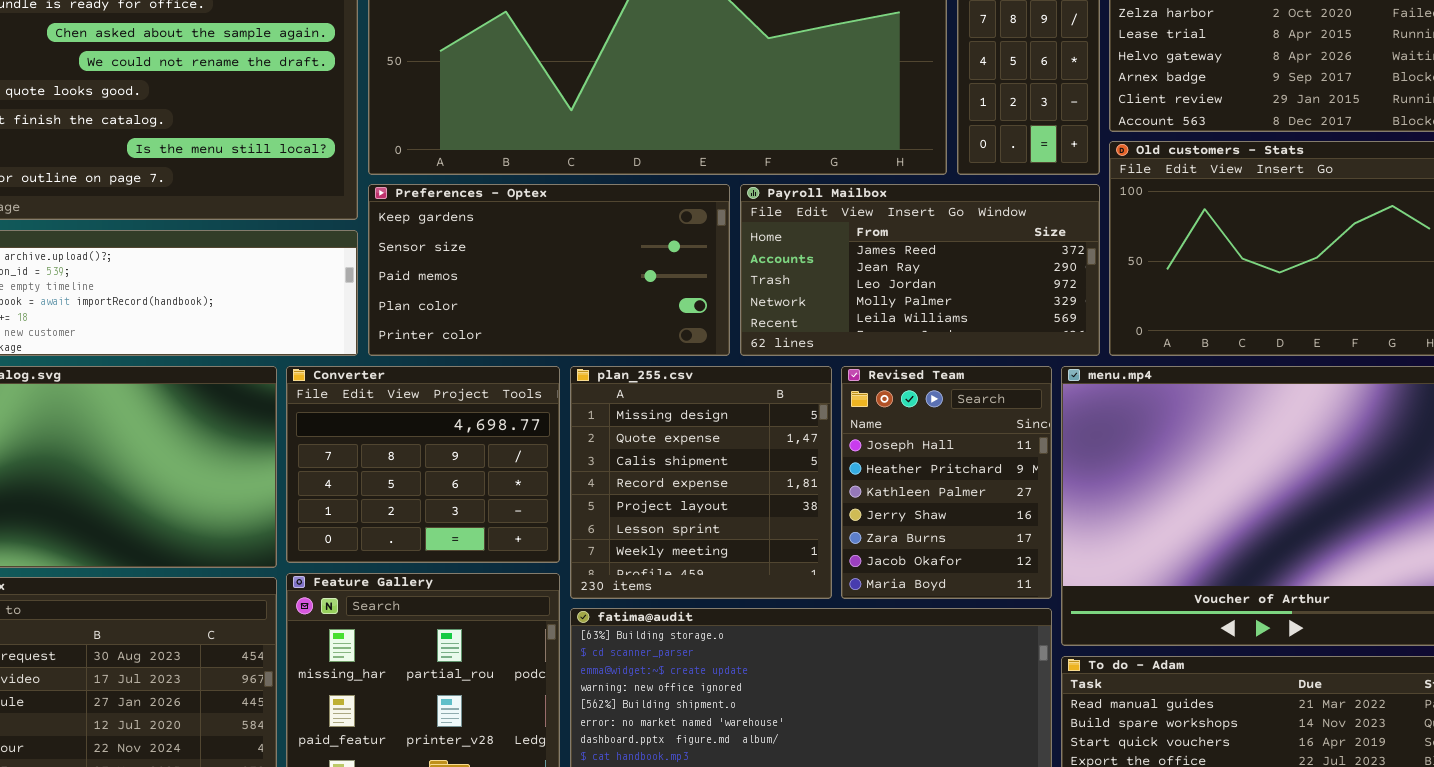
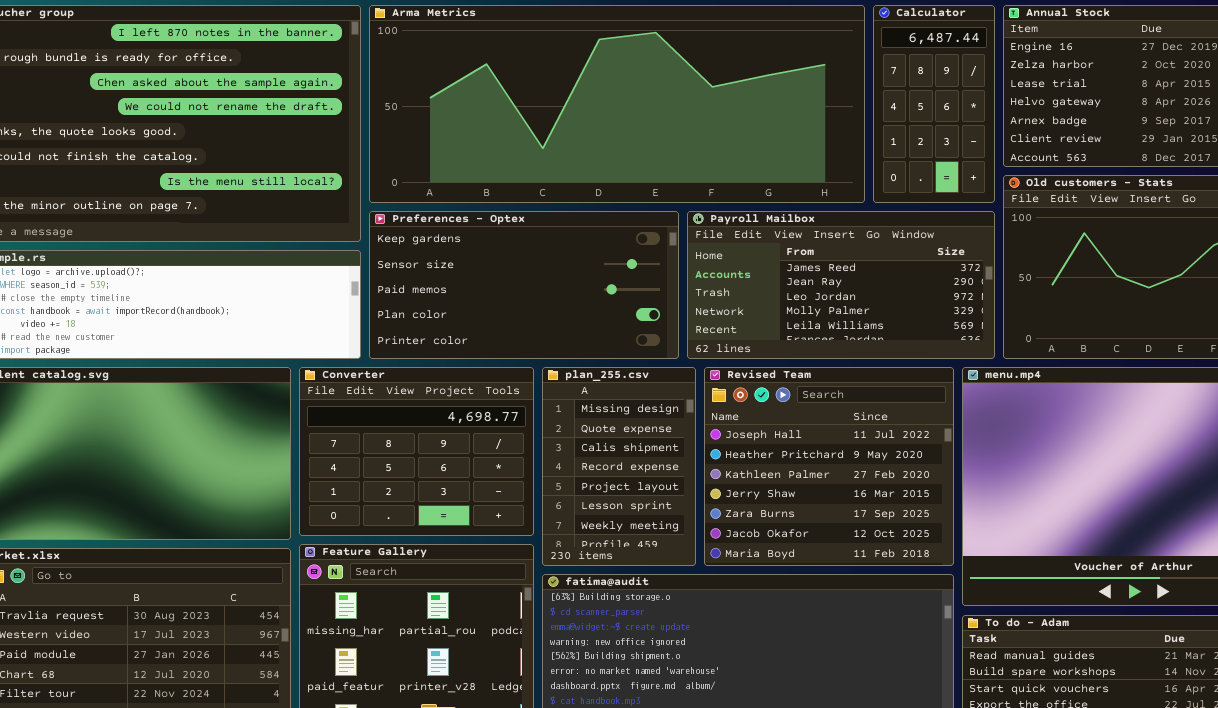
plan_255.csv: [570,366,832,599] -> [542,367,696,566], resized
Revised Team: [841,366,1052,599] -> [704,367,954,566], resized

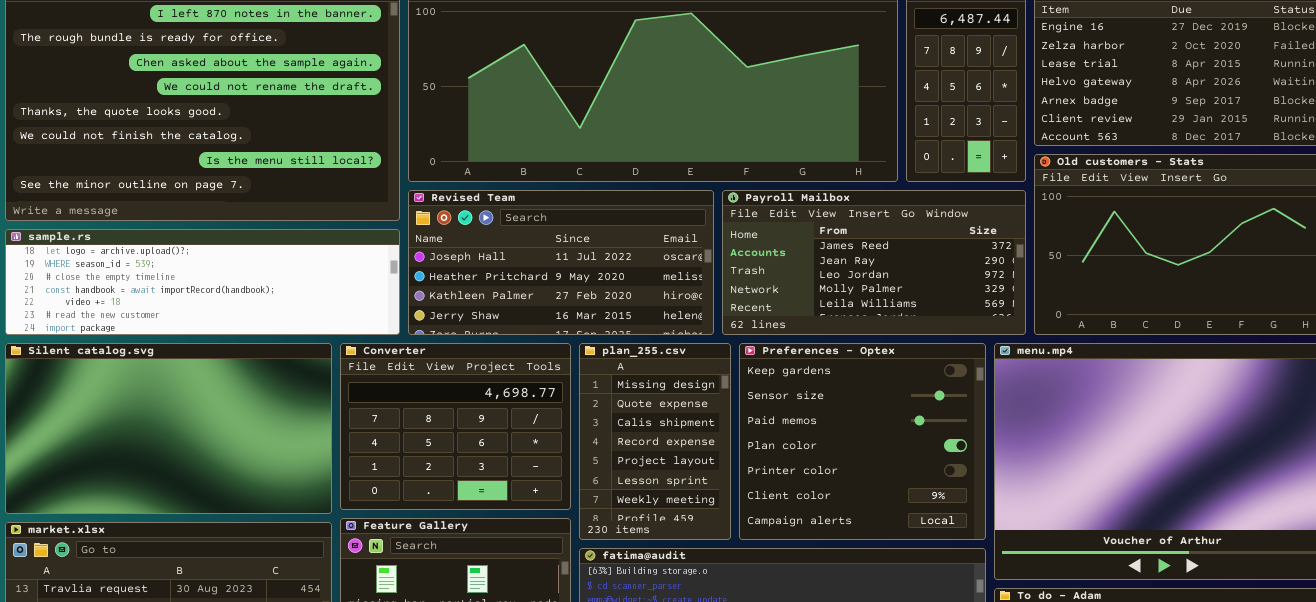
Preferences - Optex: [369,211,679,359] -> [739,343,986,540], moved, resized
Revised Team: [704,367,954,566] -> [408,190,714,335], moved, resized

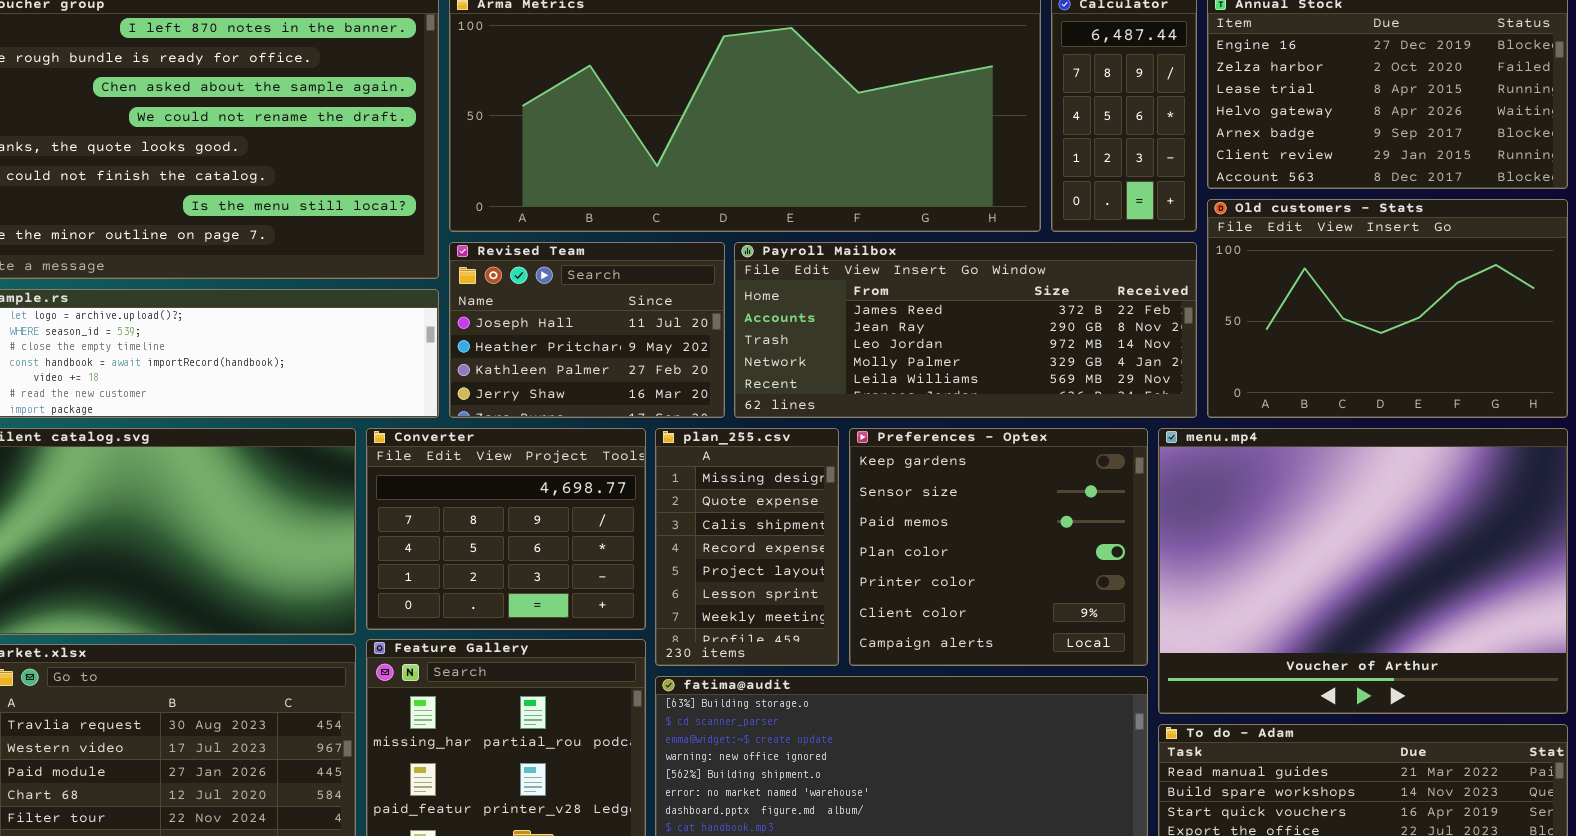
Revised Team: [408,190,714,335] -> [449,242,725,418], resized
Payroll Mailbox: [722,190,1026,335] -> [734,242,1197,418], resized

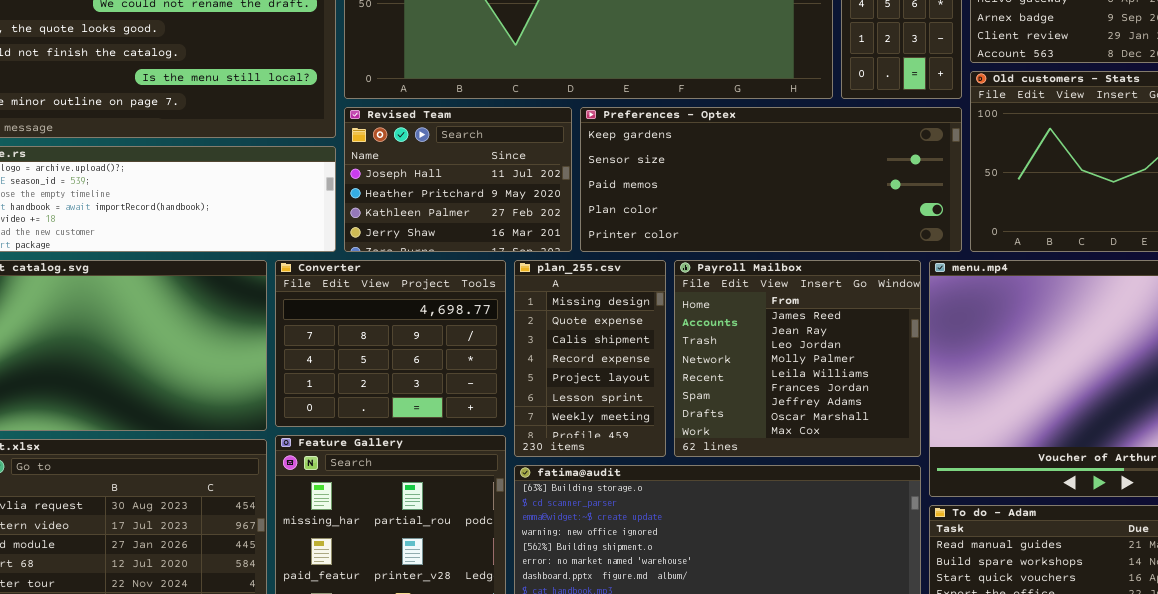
Payroll Mailbox: [734,242,1197,418] -> [674,260,921,457], moved, resized
Preferences - Optex: [849,428,1148,666] -> [580,107,962,252], moved, resized

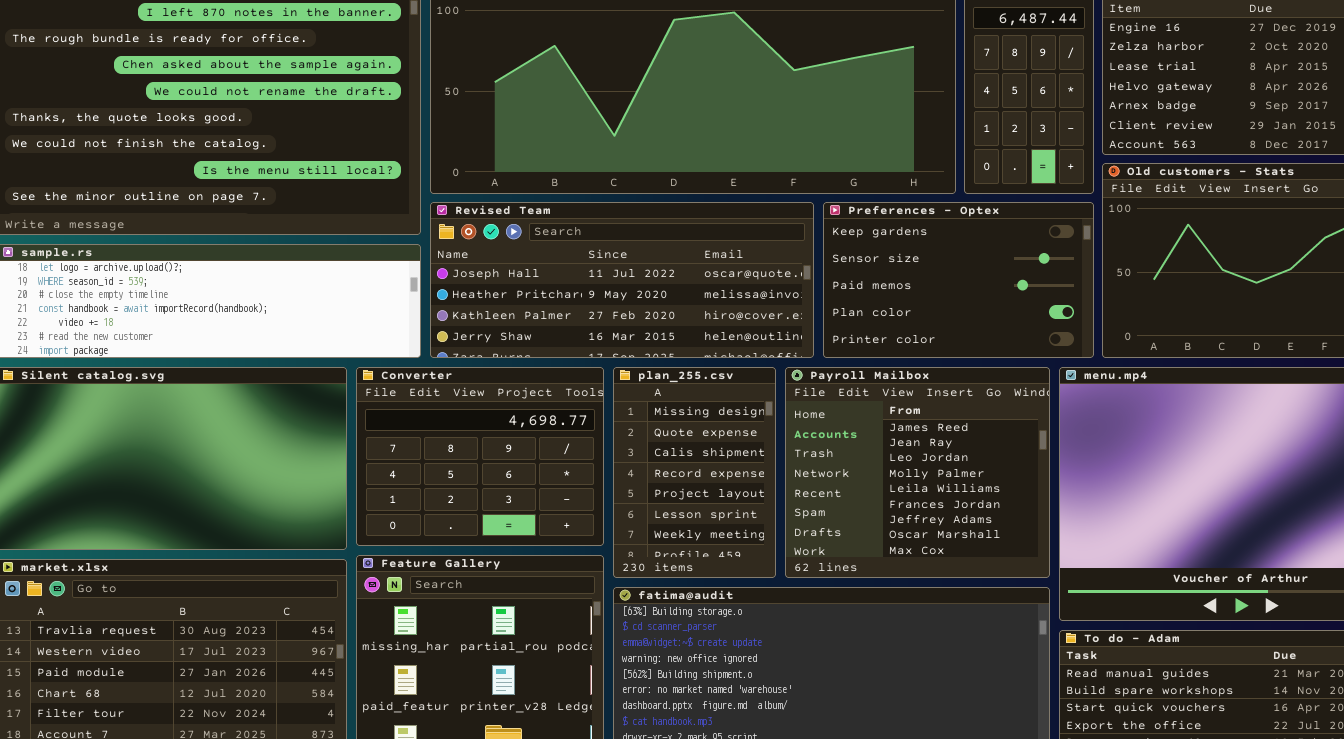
Revised Team: [344,107,572,252] -> [430,202,814,358], resized
Preferences - Optex: [580,107,962,252] -> [823,202,1094,358], resized

